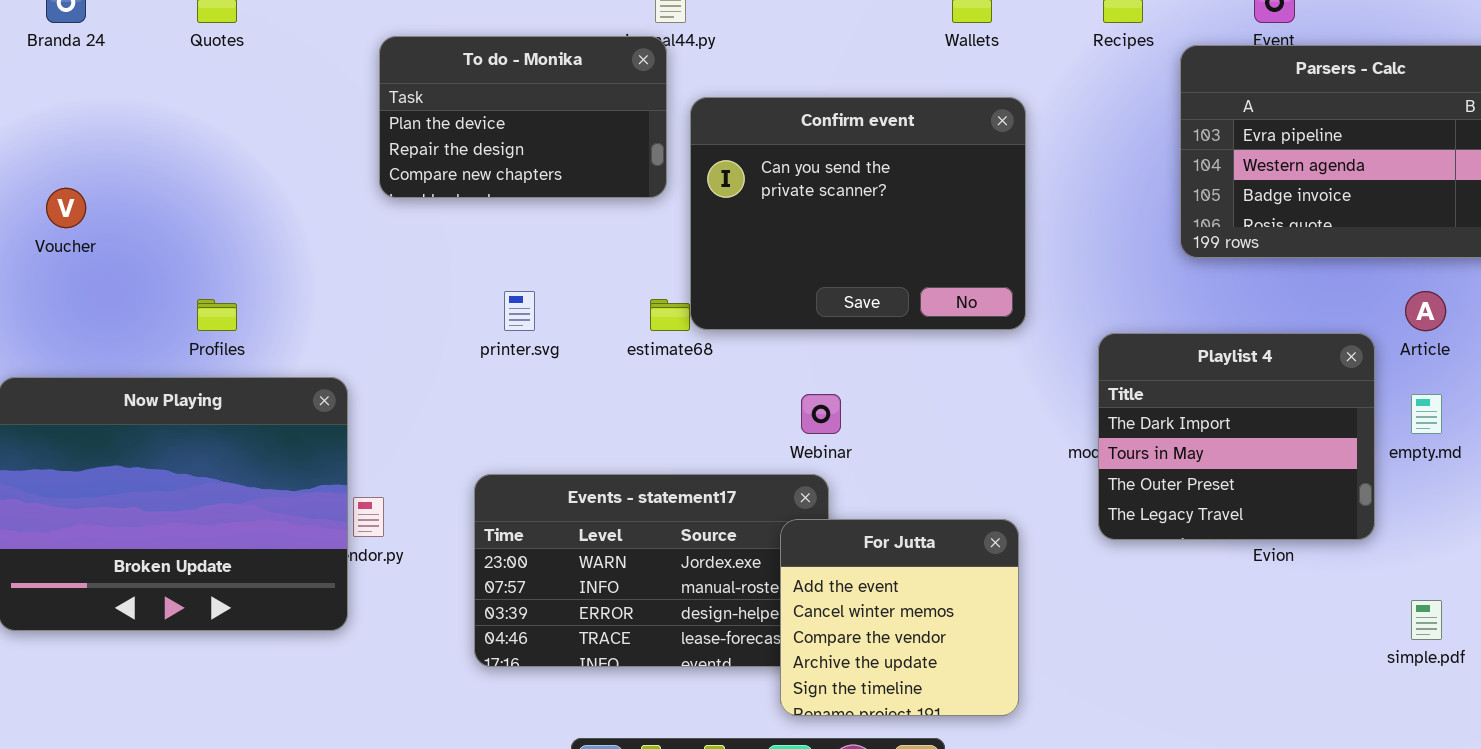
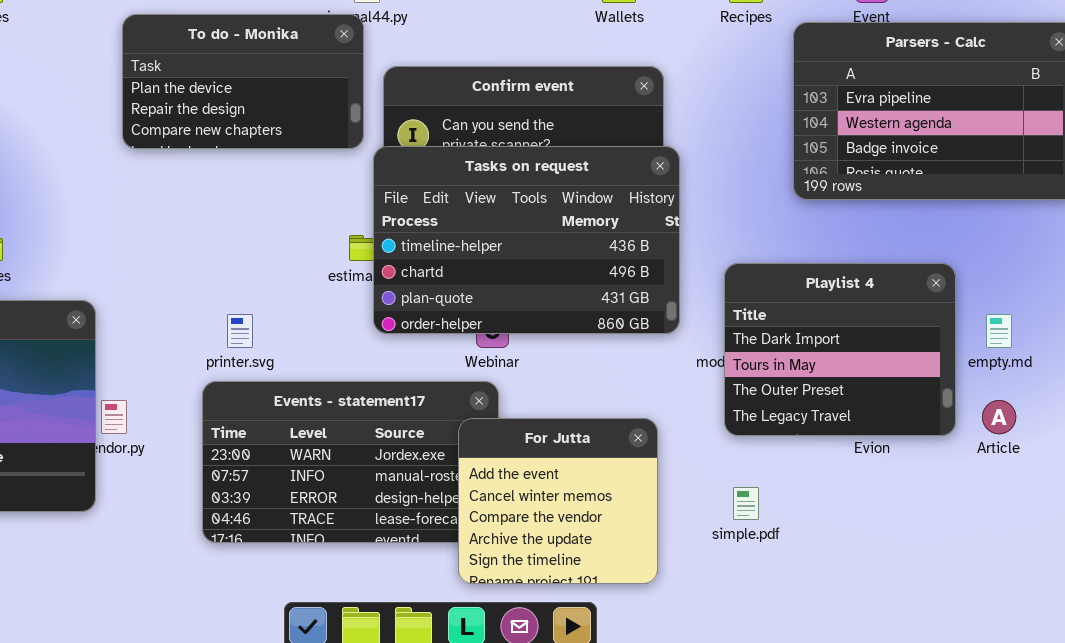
Tasks on request: none -> [373,146,680,334], opened
printer.svg: [504,291,535,331] -> [227,314,253,348], moved
Article: [1405,291,1446,331] -> [982,400,1016,434], moved
simple.pdf: [1411,600,1442,640] -> [733,487,759,520], moved

